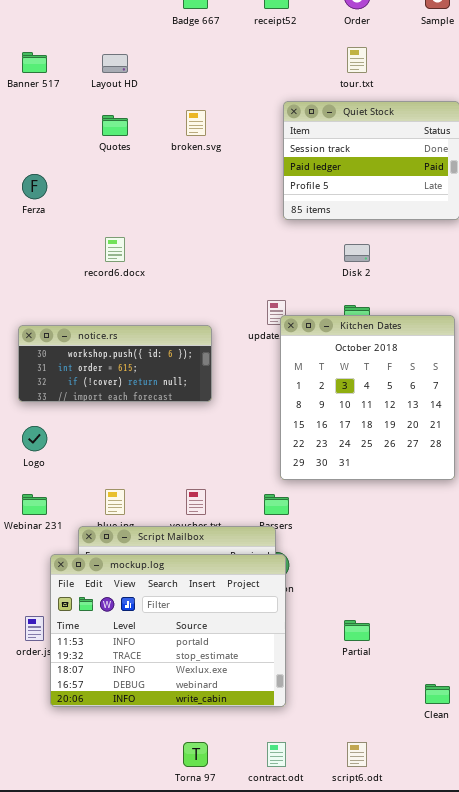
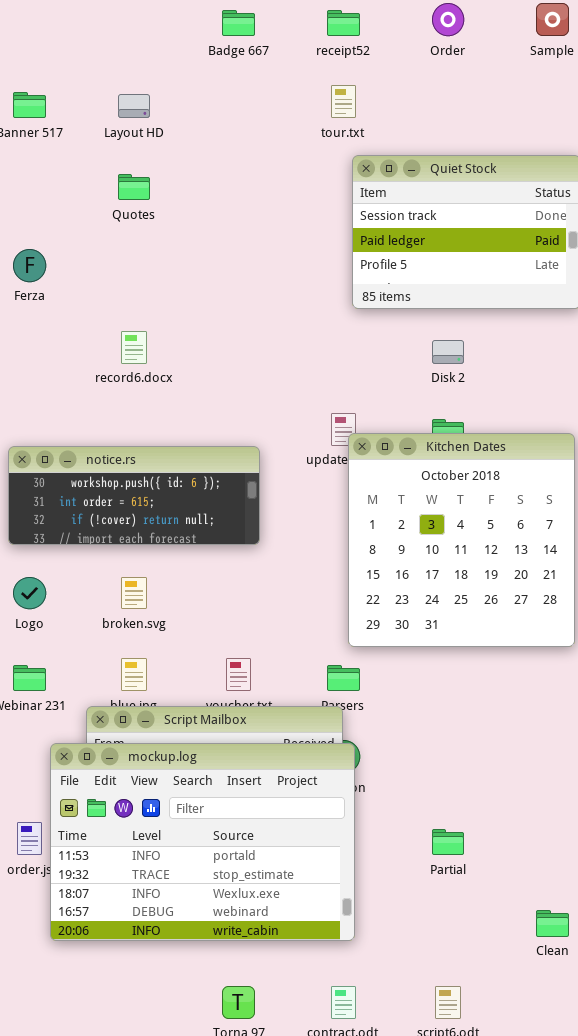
tour.txt: [347,47,367,73] -> [331,85,356,118], moved
broken.svg: [186,110,206,136] -> [121,577,147,609], moved

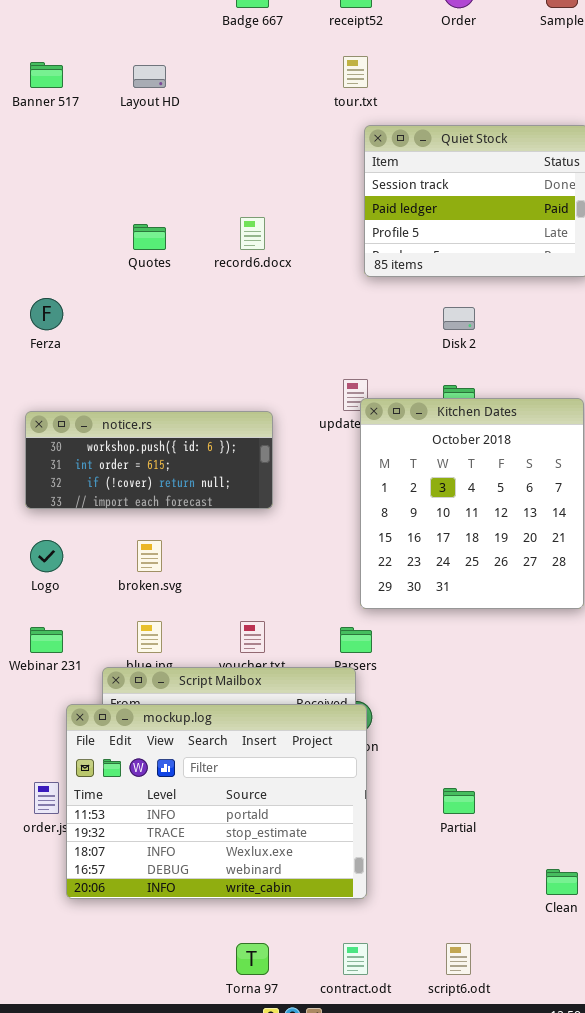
Quotes: [118,174,150,200] -> [133,224,166,250], moved
Ferza: [13,249,46,282] -> [30,298,63,330], moved
record6.docx: [121,331,147,364] -> [240,217,265,250], moved

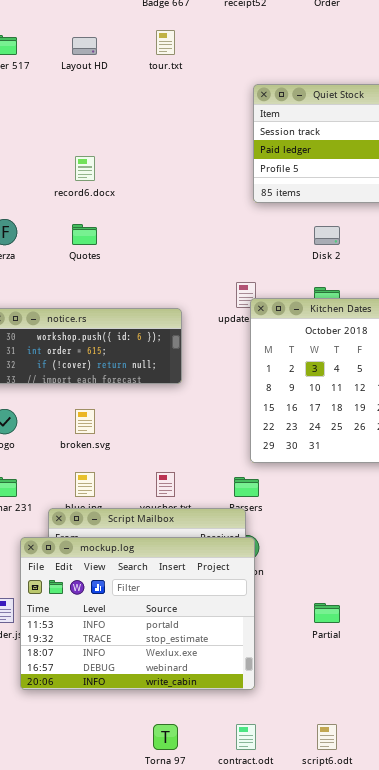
tour.txt: [343,56,368,88] -> [156,30,175,55], moved
record6.docx: [240,217,265,250] -> [75,156,95,181], moved
Quotes: [133,224,166,250] -> [72,224,97,245], moved

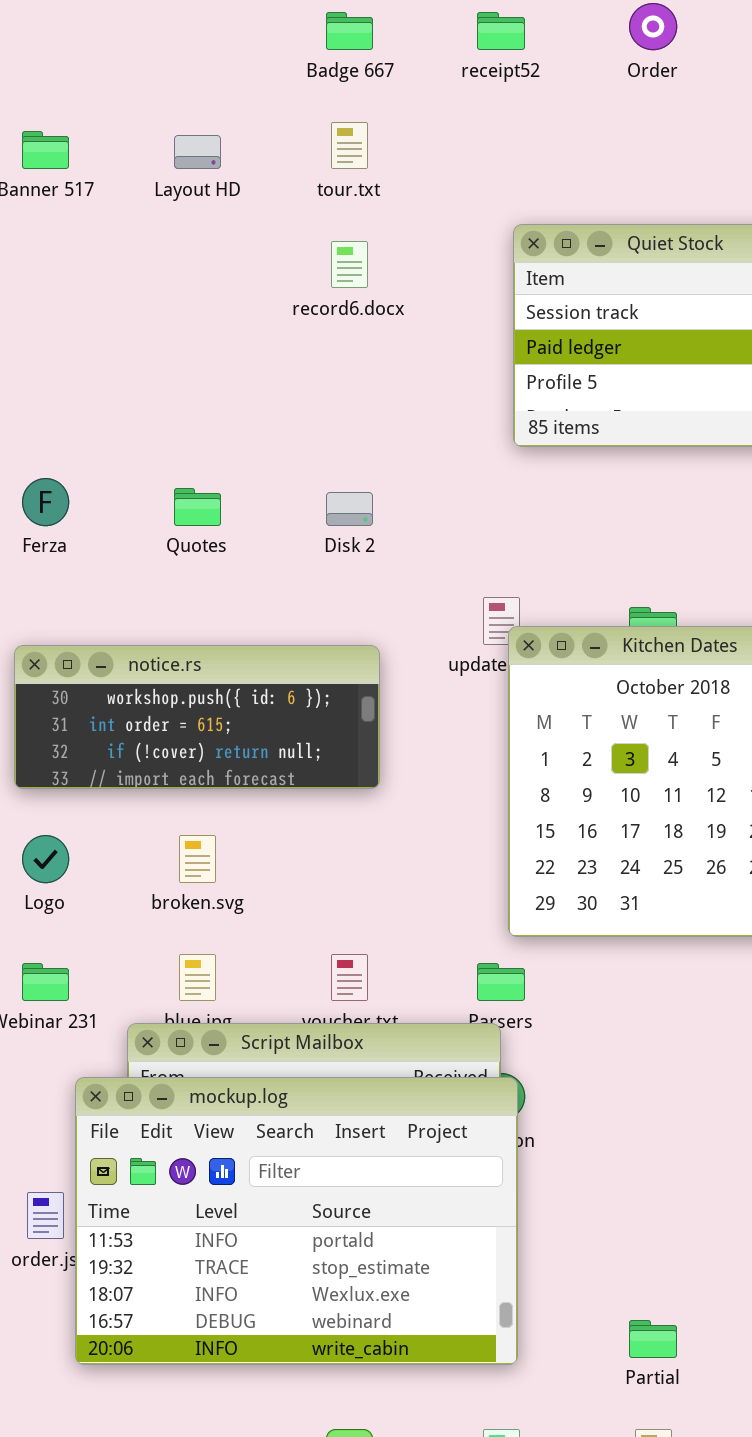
record6.docx: [75,156,95,181] -> [331,241,368,288], moved
Disk 2: [314,226,340,245] -> [326,492,373,526], moved
Partial: [314,603,340,623] -> [629,1320,677,1358], moved

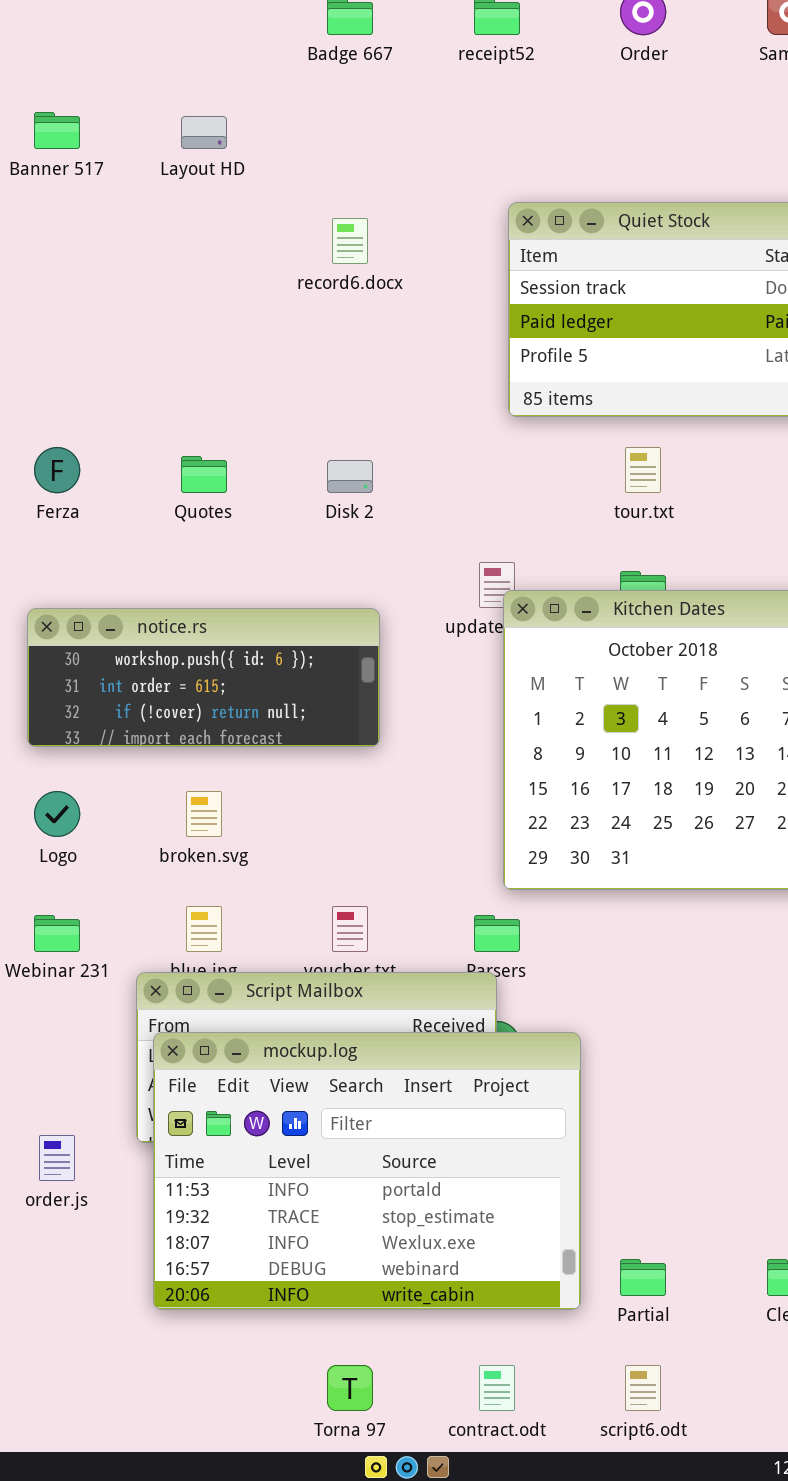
tour.txt: [331,122,368,169] -> [625,447,661,493], moved
mockup.log: [75,1077,518,1365] -> [153,1032,581,1310], moved

